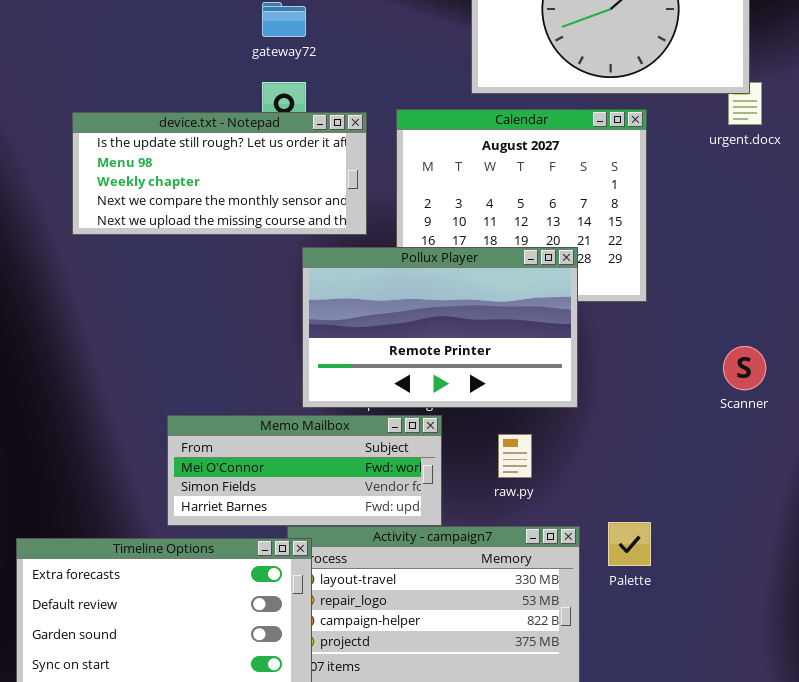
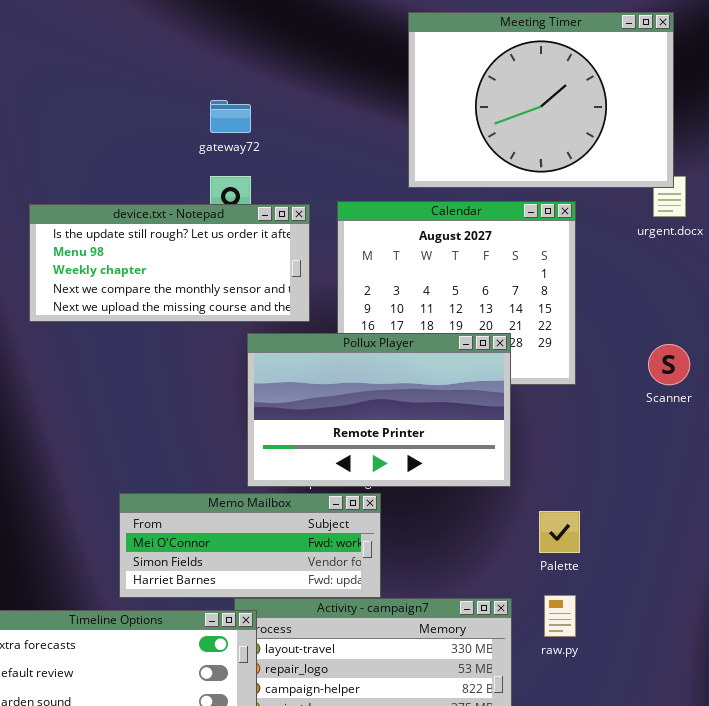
Scanner: [723,346,766,390] -> [648,344,690,385], moved
raw.py: [498,434,532,478] -> [544,595,576,637], moved
Palette: [608,522,651,566] -> [539,511,580,553], moved

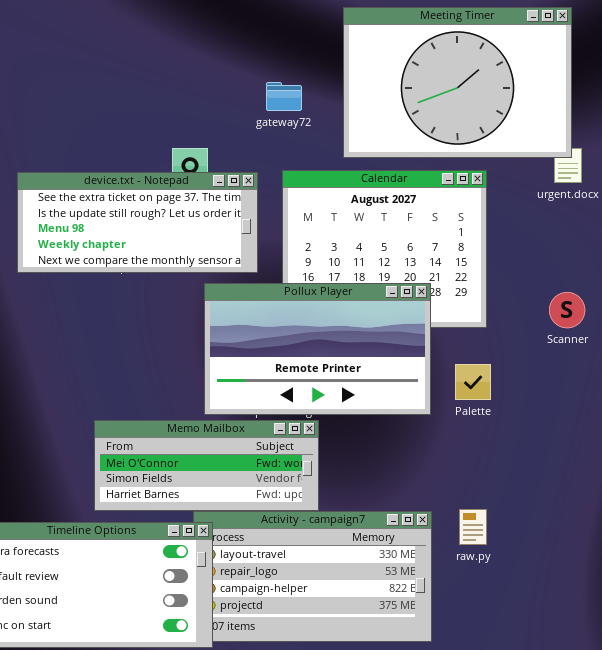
gateway72: [210,100,251,133] -> [266,82,302,111], moved
device.txt - Notepad: [29,204,310,322] -> [17,172,258,273], scrolled up 1 row
Palette: [539,511,580,553] -> [455,364,491,400], moved

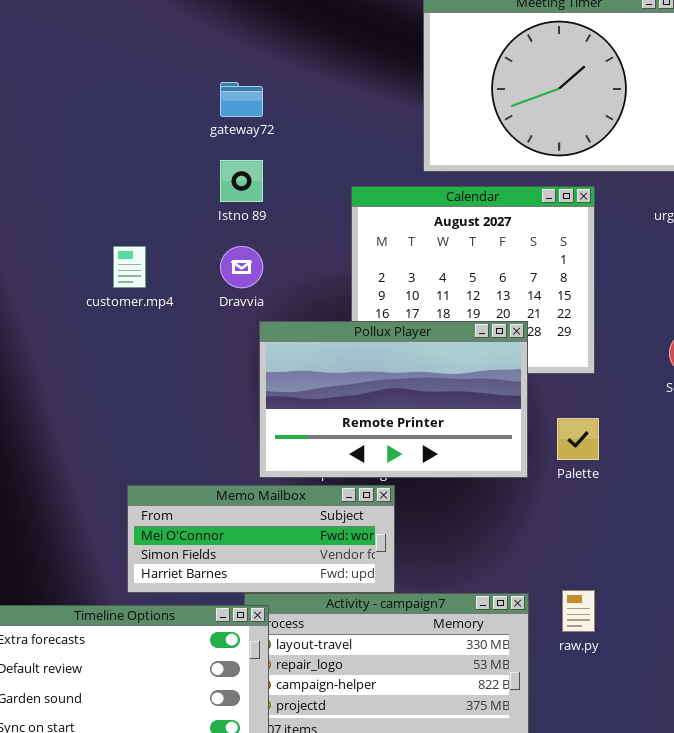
gateway72: [266,82,302,111] -> [220,82,263,117], moved
device.txt - Notepad: [17,172,258,273] -> none, closed

